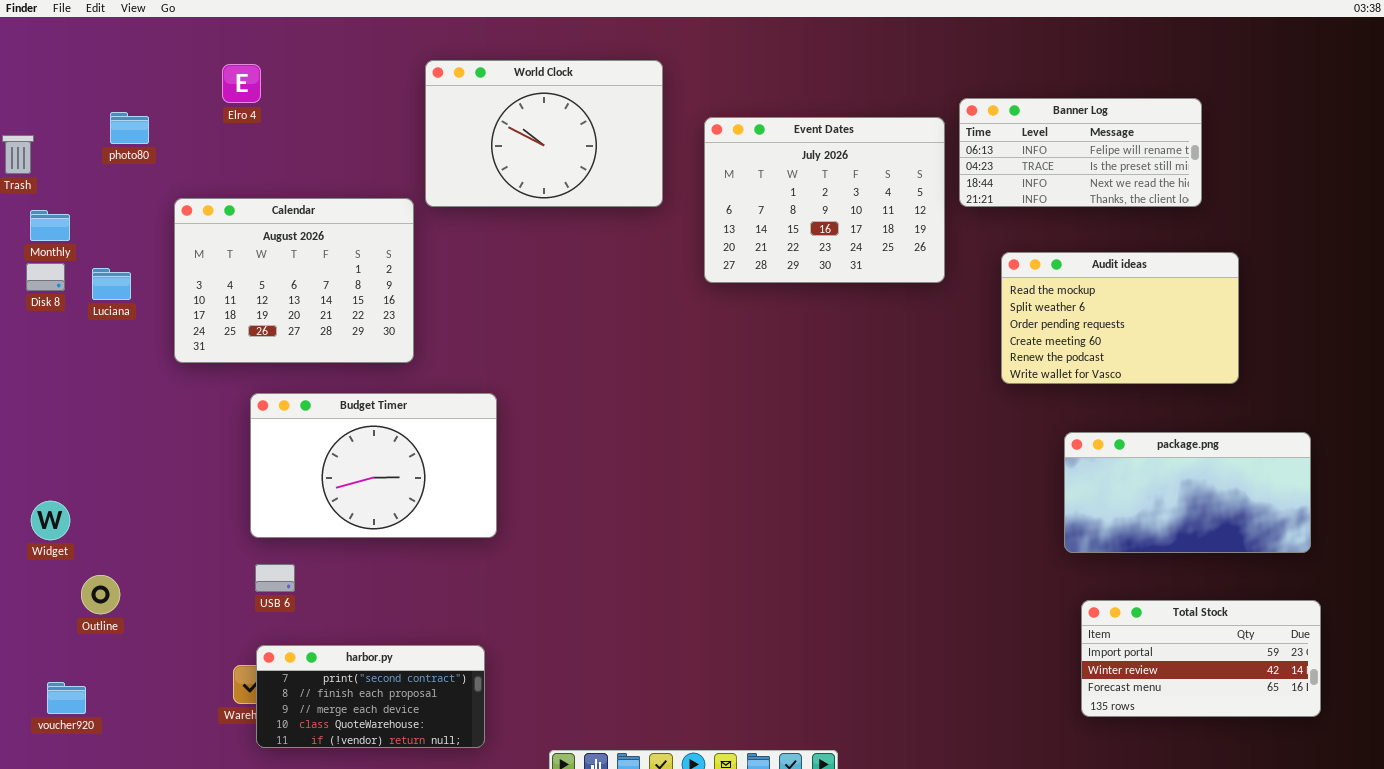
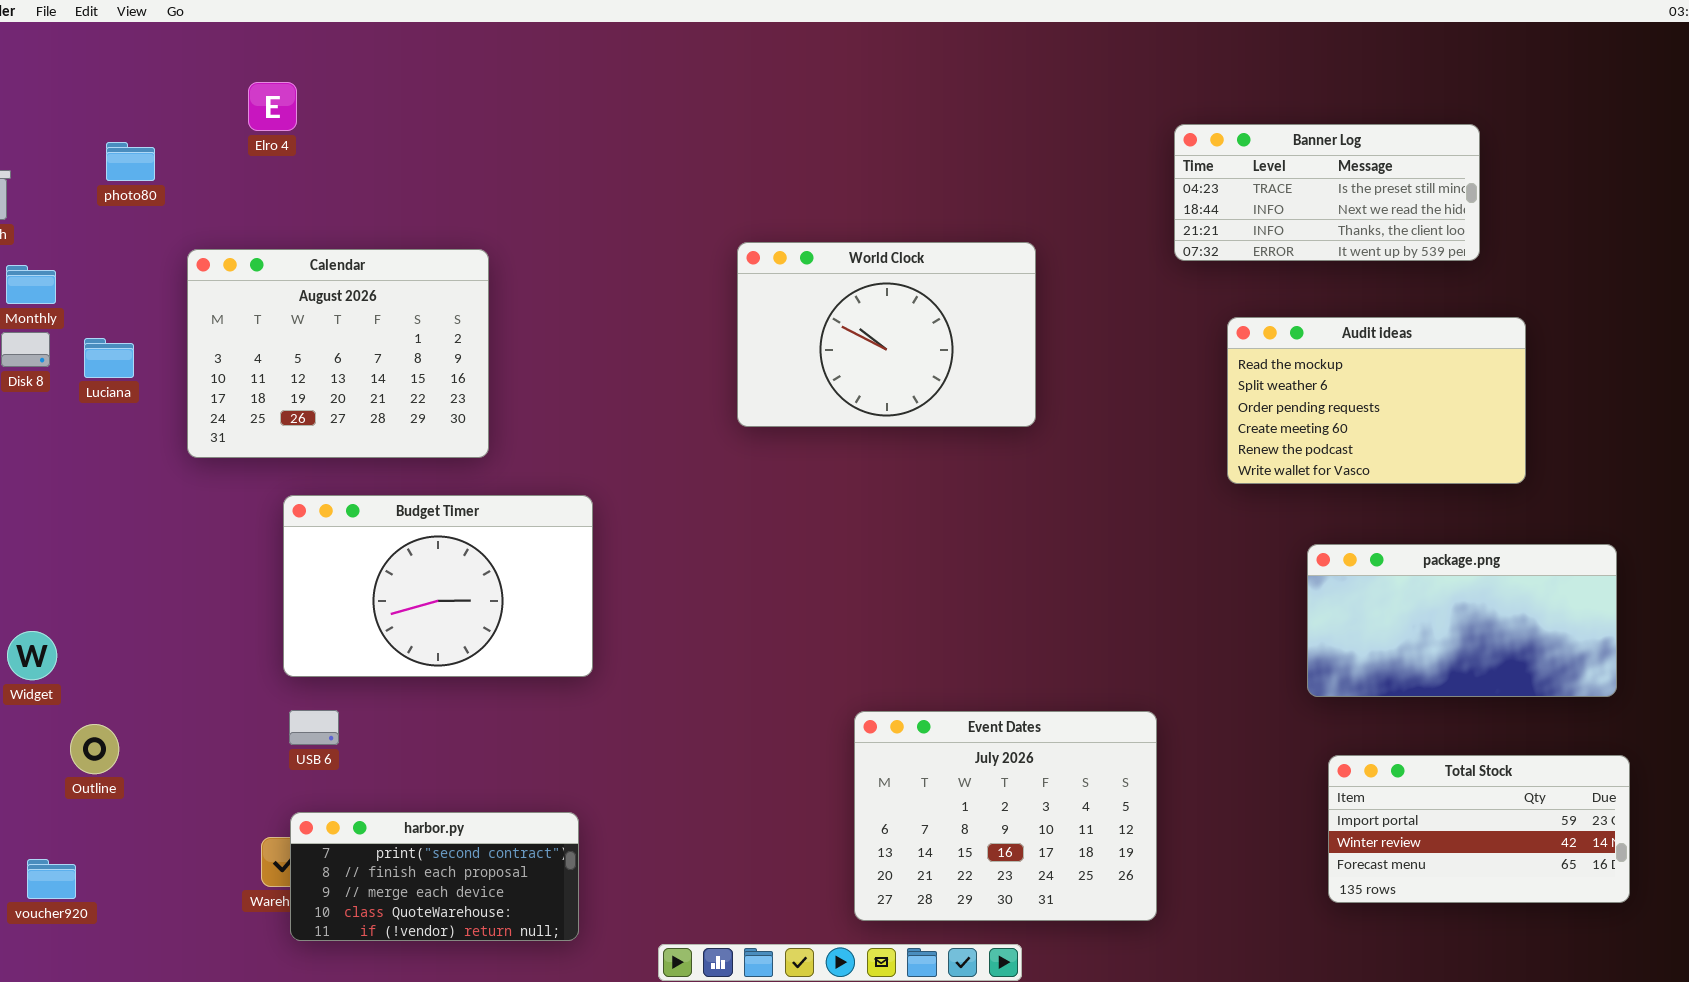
World Clock: [425,60,663,207] -> [737,242,1036,427], moved
Banner Log: [959,98,1202,207] -> [1174,124,1480,261], scrolled down 1 row
Event Dates: [704,117,945,283] -> [854,711,1157,921], moved

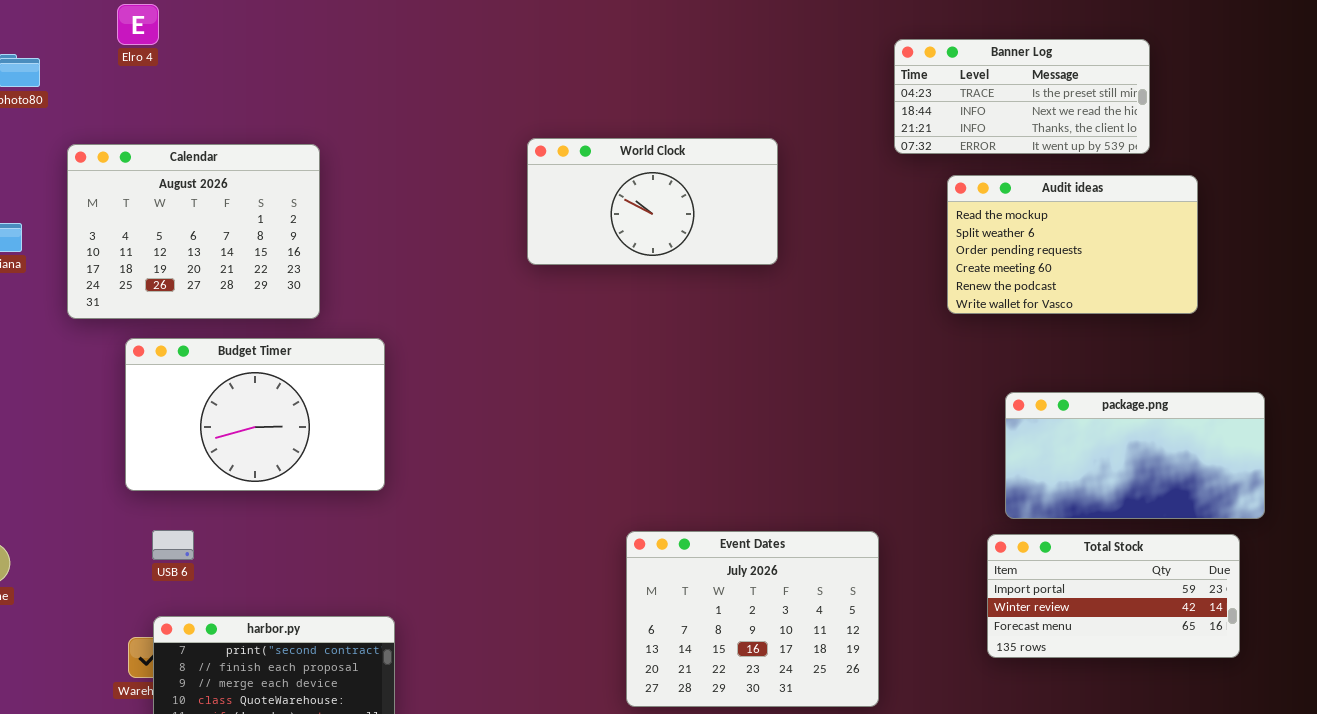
World Clock: [737,242,1036,427] -> [527,138,778,265], resized
Audit ideas: [1227,317,1526,484] -> [947,175,1198,314], moved
Budget Timer: [283,495,593,677] -> [125,338,385,491], moved
Total Stock: [1328,755,1630,903] -> [987,534,1240,658], moved

